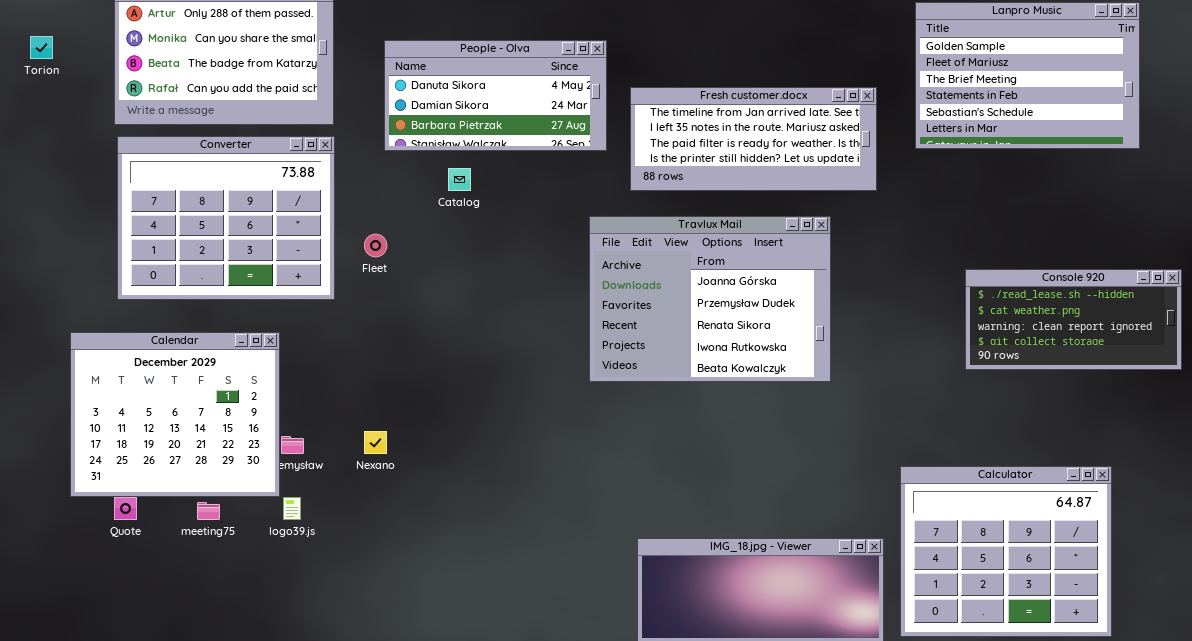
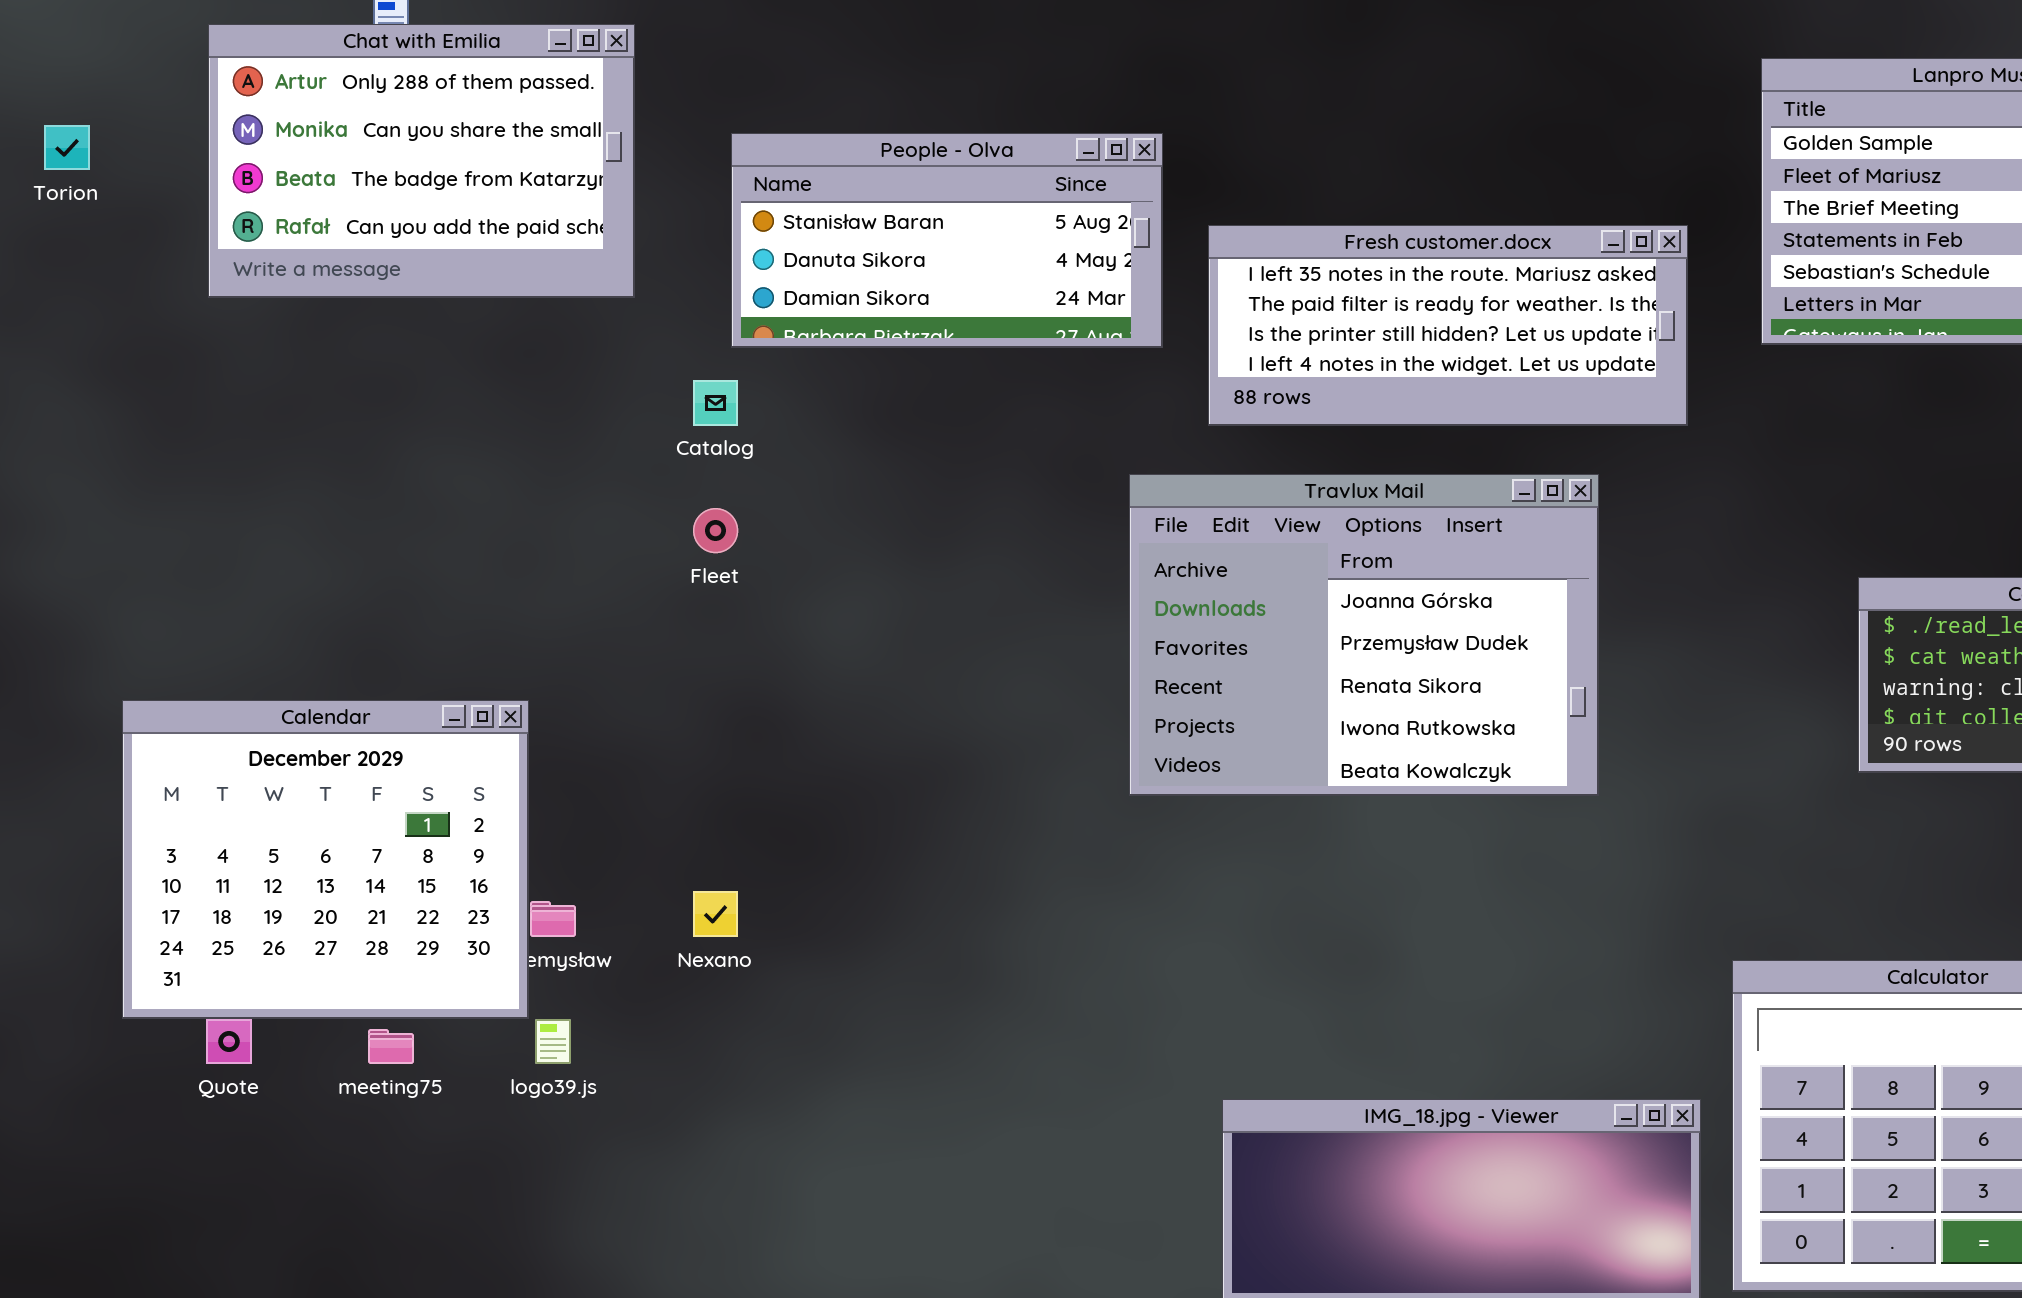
People - Olva: [384,40,607,151] -> [731,133,1163,348], scrolled up 1 row
Fresh customer.docx: [630,87,877,191] -> [1208,225,1688,426], scrolled down 1 row
Converter: [117,136,335,300] -> none, closed
Catalog: [448,168,471,191] -> [693,380,738,426], moved

